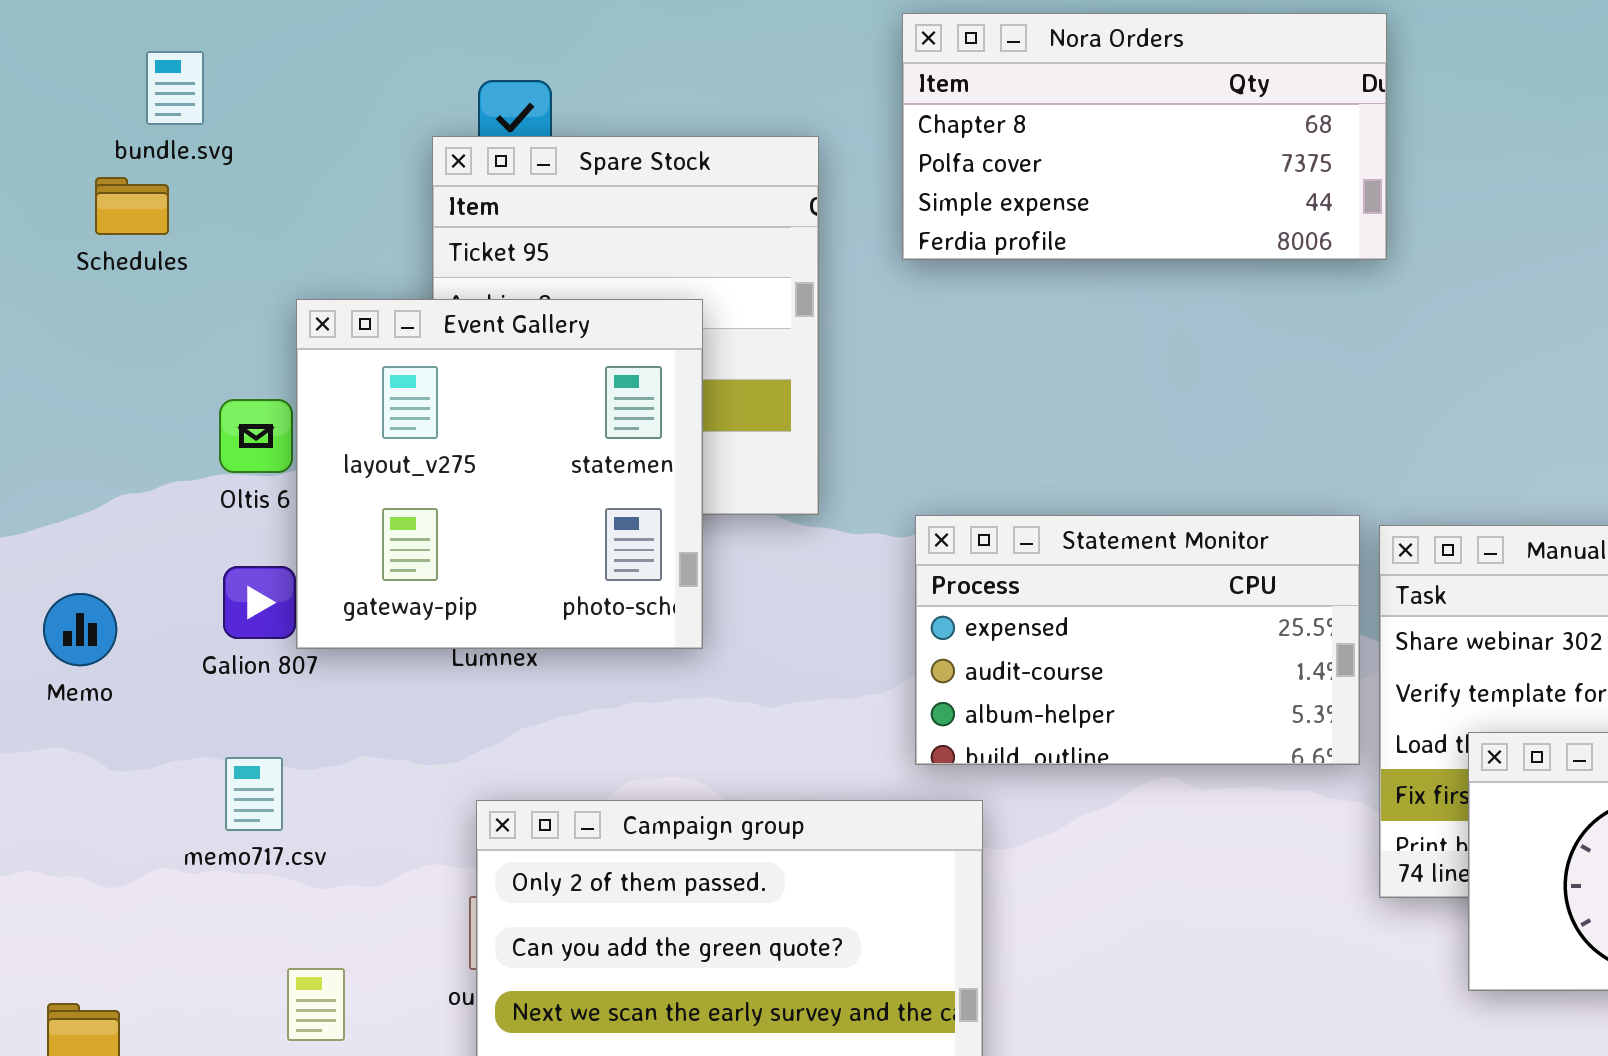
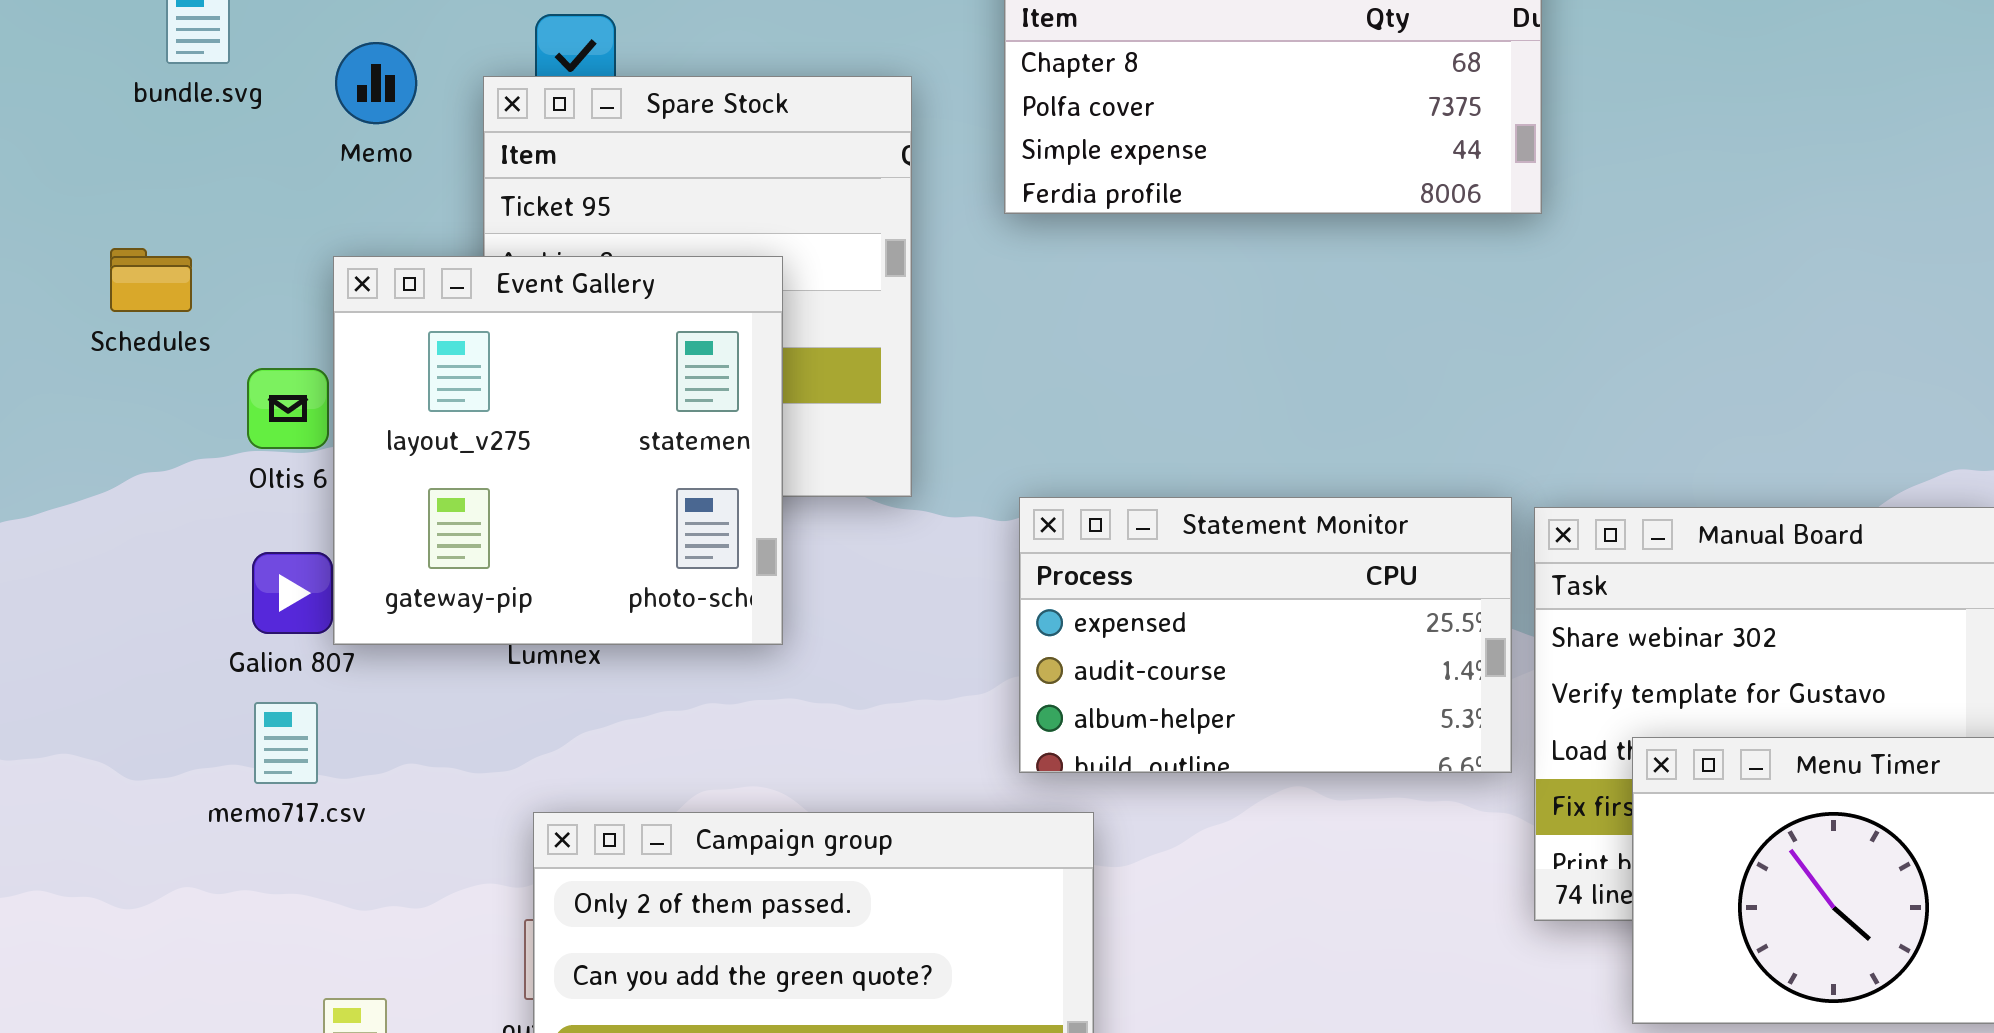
Schedules: [95,177,169,235] -> [110,248,192,312], moved
Memo: [43,593,117,666] -> [335,42,417,124], moved
memo717.csv: [225,757,283,831] -> [254,702,318,784], moved

